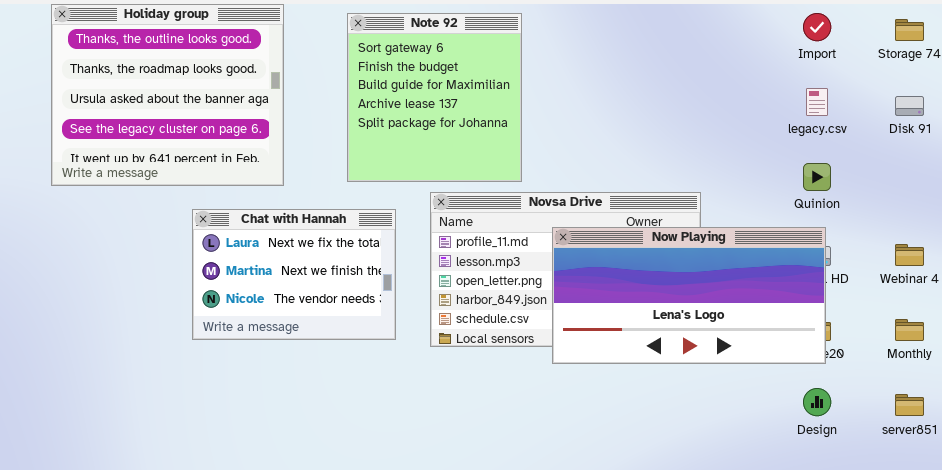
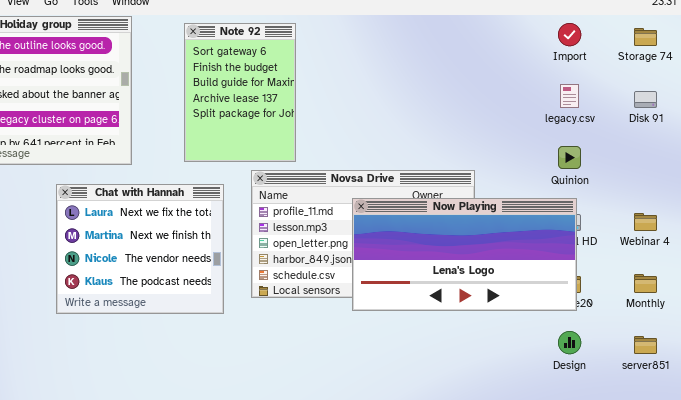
Note 92: [347,13,522,182] -> [184,23,296,162], resized
Chat with Hannah: [192,209,396,340] -> [56,184,224,314], resized

